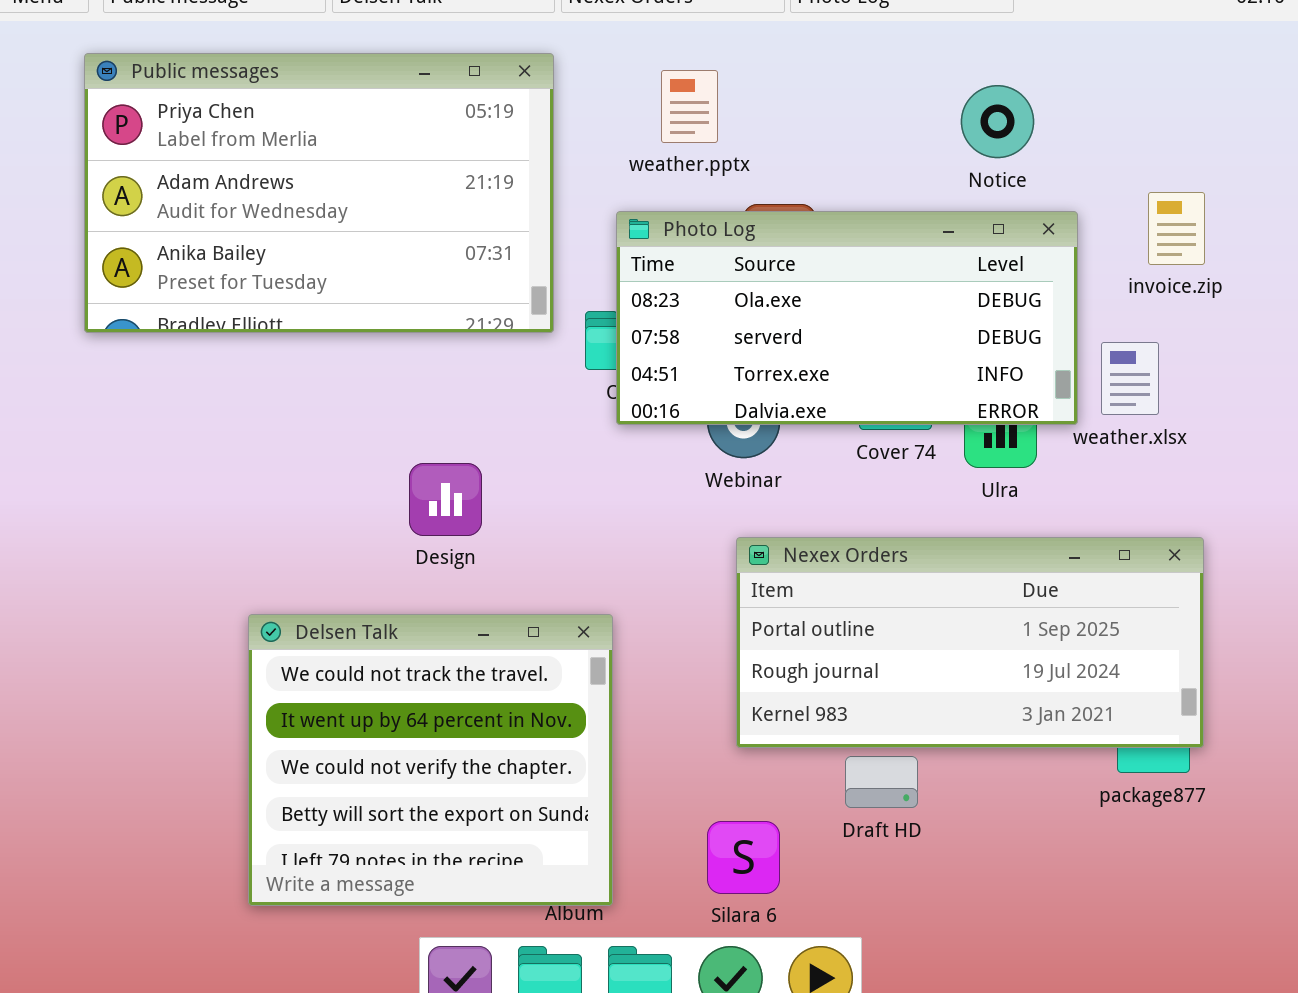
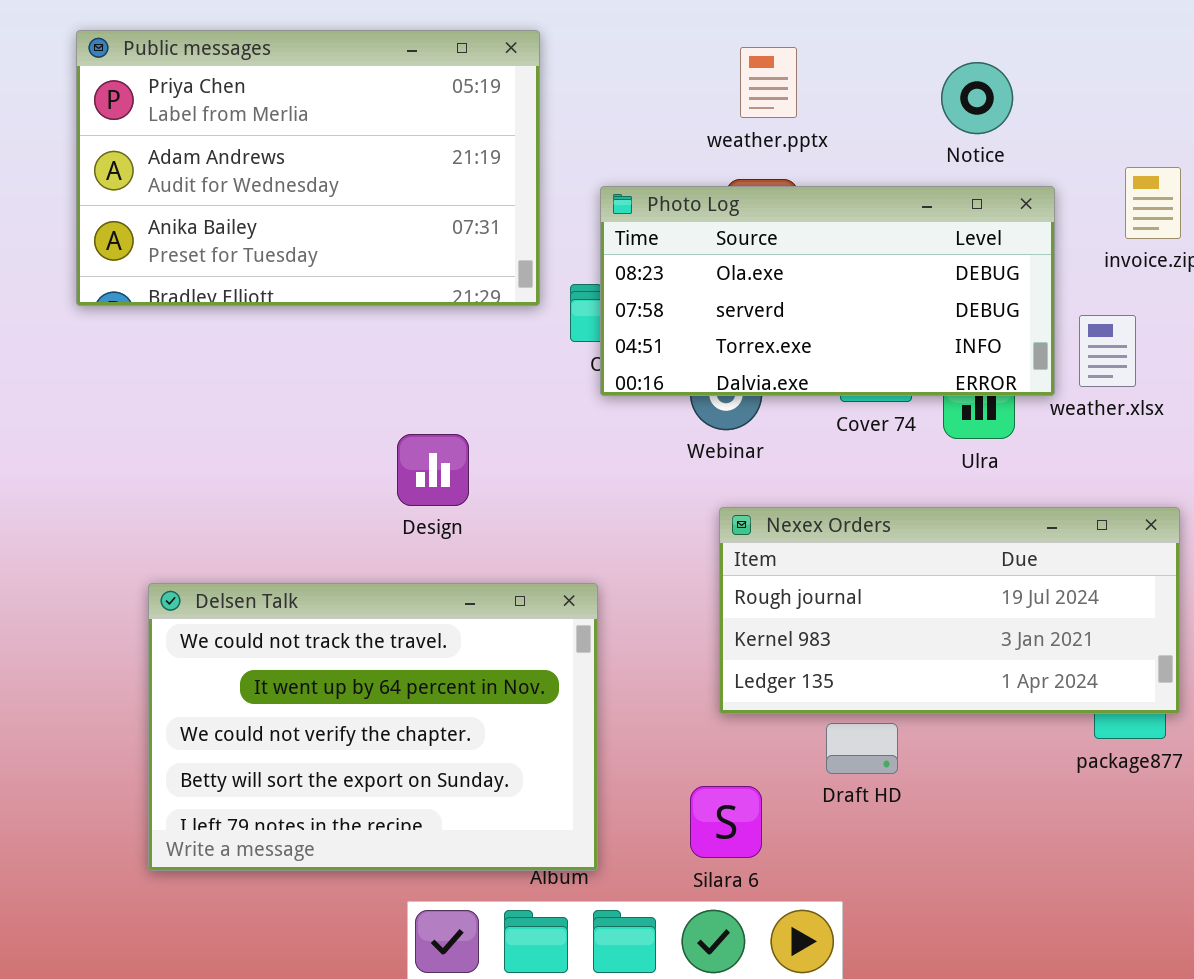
weather.pptx: [661,70,718,143] -> [740,47,797,118], moved
Nexex Orders: [736,537,1204,748] -> [719,507,1180,714], scrolled down 1 row
Delsen Talk: [248,614,613,906] -> [148,583,598,871], resized

